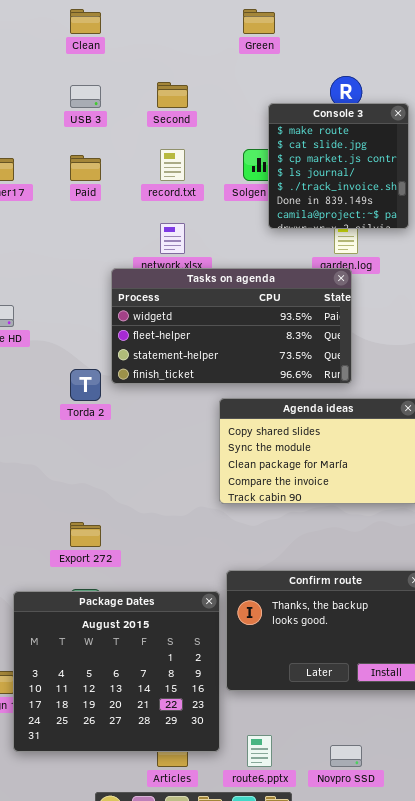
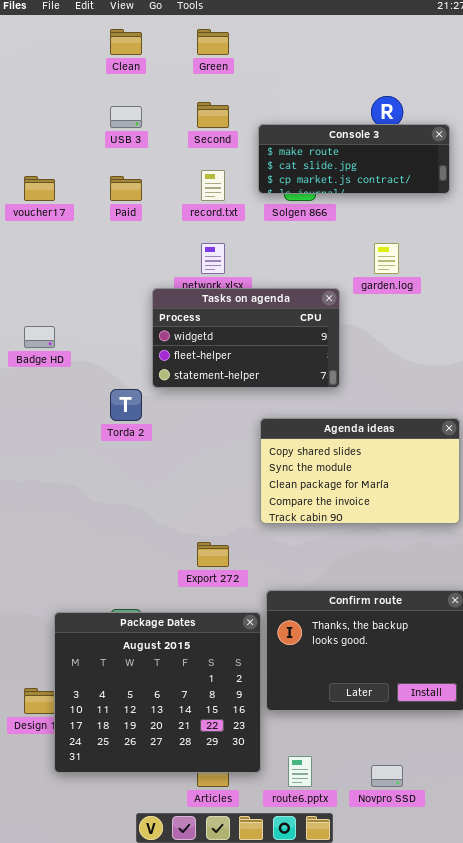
Green: [243,9,275,34] -> [197,29,229,55], moved
Console 3: [268,103,409,229] -> [258,124,450,194], resized
Tasks on agenda: [111,268,352,384] -> [152,288,340,388], resized
Export 272: [70,522,101,547] -> [197,542,229,567], moved

